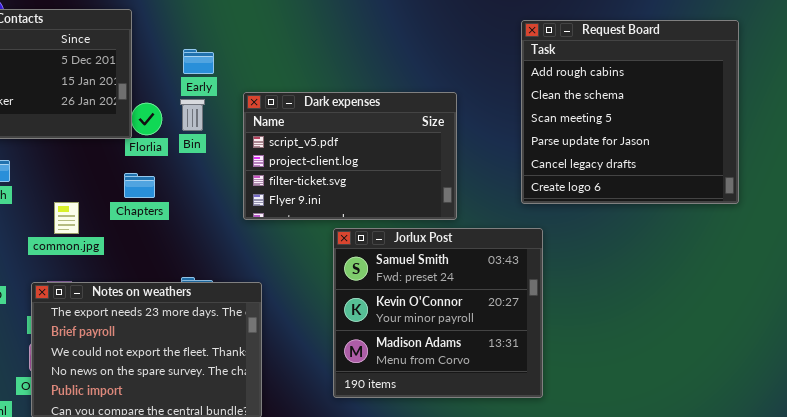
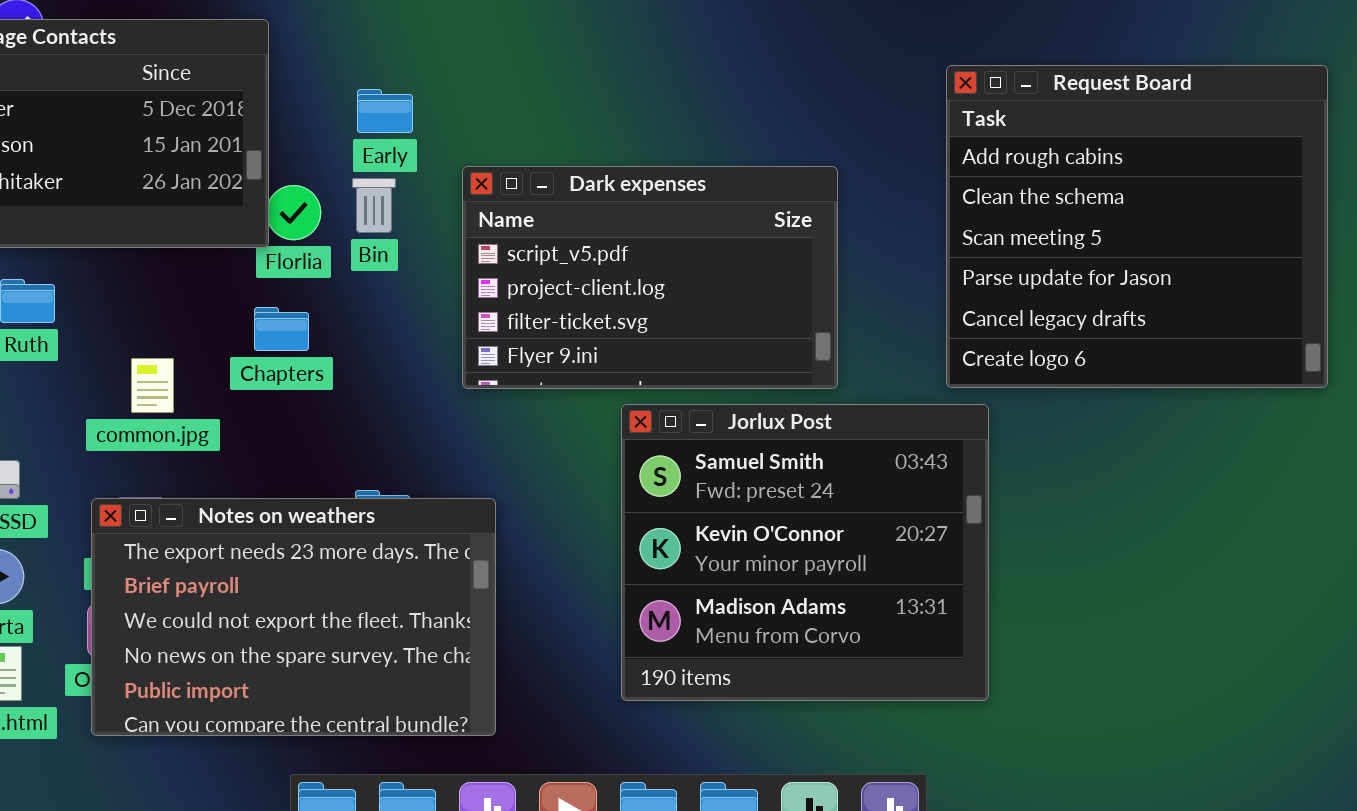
Request Board: [521,20,739,204] -> [946,65,1328,388], moved

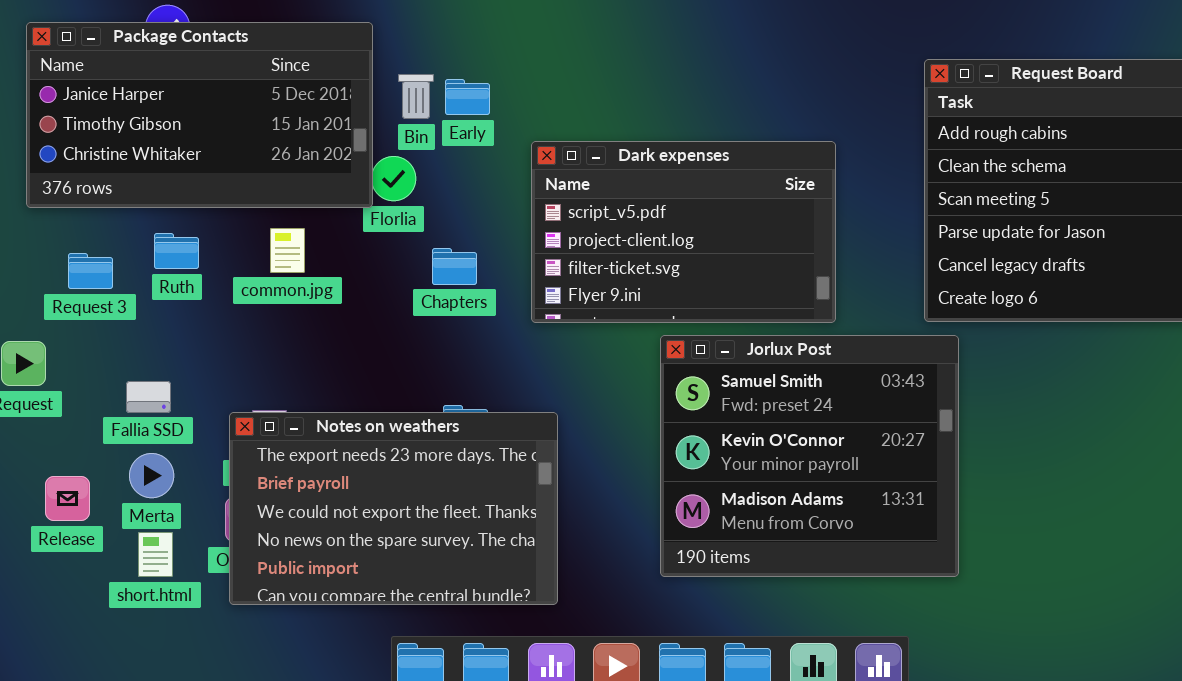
Bin: [352,178,396,233] -> [398,74,434,119], moved
Chapters: [254,307,309,351] -> [432,248,477,285], moved
common.jpg: [131,358,174,413] -> [270,228,305,273], moved

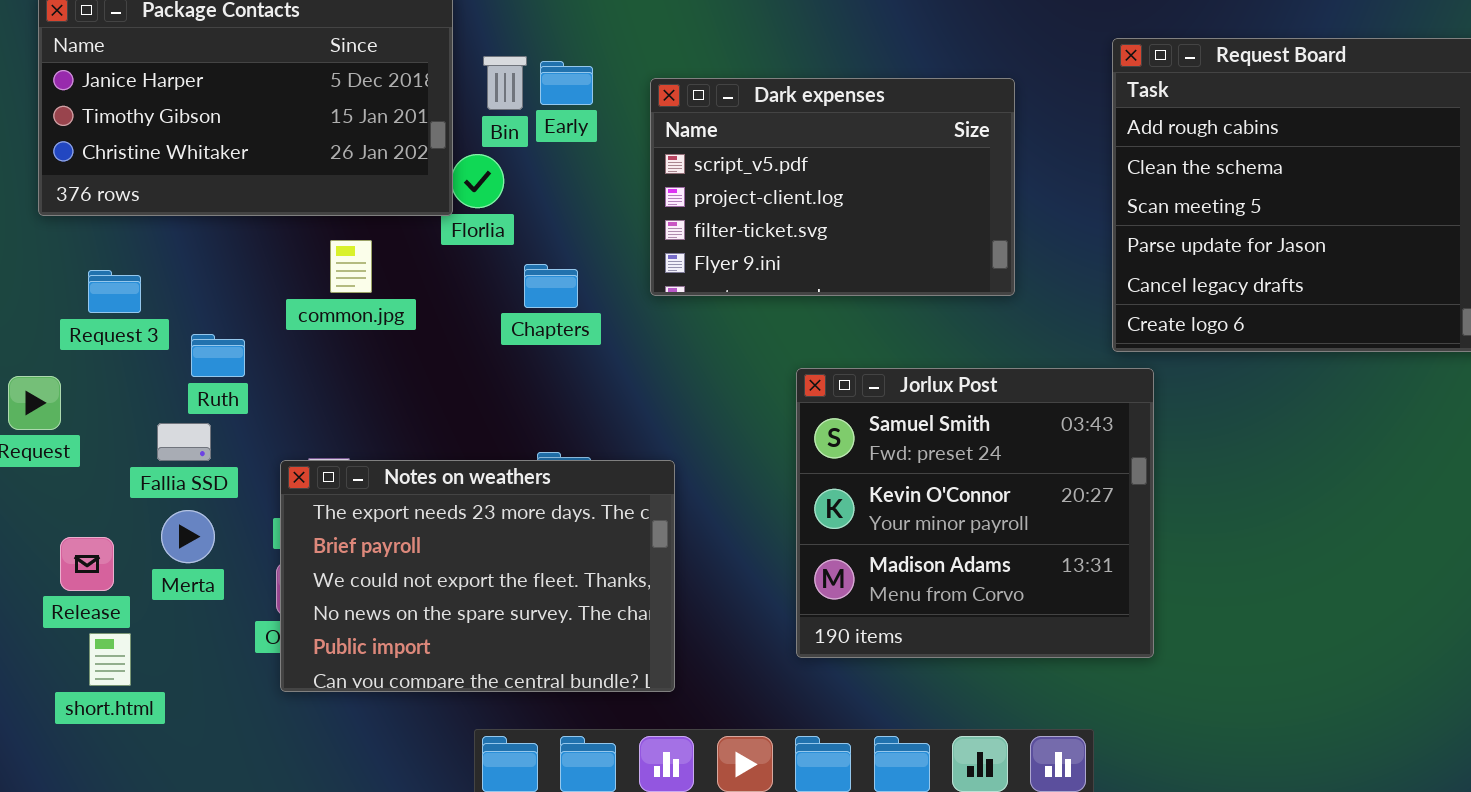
Dark expenses: [531,141,836,323] -> [650,78,1015,296], moved
Ruth: [154,233,199,269] -> [191,334,245,377], moved
short.html: [138,532,173,577] -> [89,633,131,686], moved

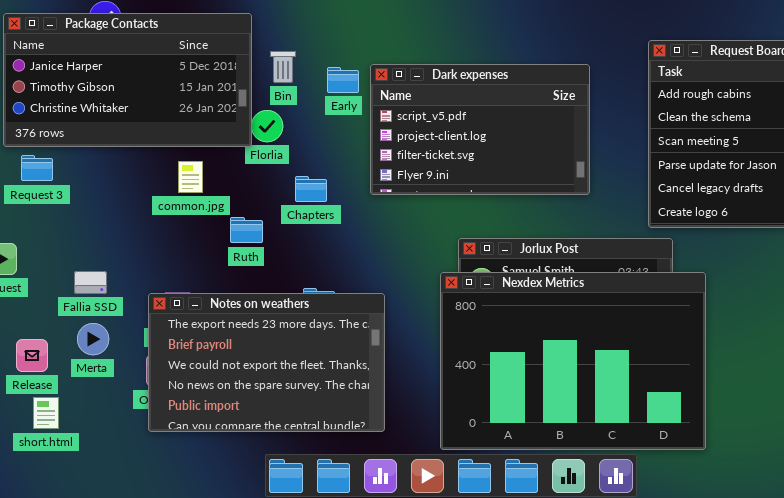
Early: [540,61,593,105] -> [327,67,359,93], moved
Request 3: [88,270,141,313] -> [21,155,53,181], moved
Ruth: [191,334,245,377] -> [230,217,263,243], moved
Nexdex Metrics: none -> [440,272,706,450], opened

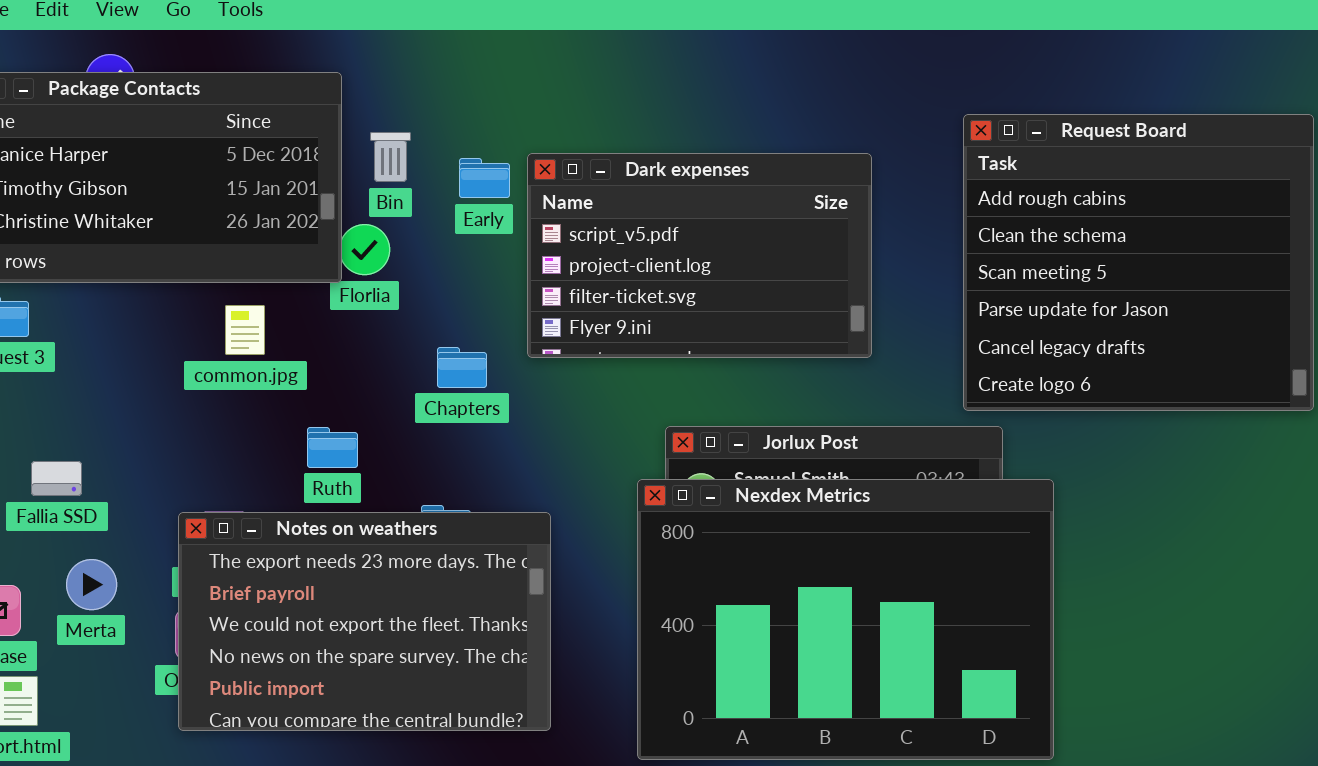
Chapters: [295,176,327,202] -> [437,347,487,388], moved
Ruth: [230,217,263,243] -> [307,427,358,468], moved
Fallia SSD: [74,271,107,294] -> [31,461,82,496], moved

